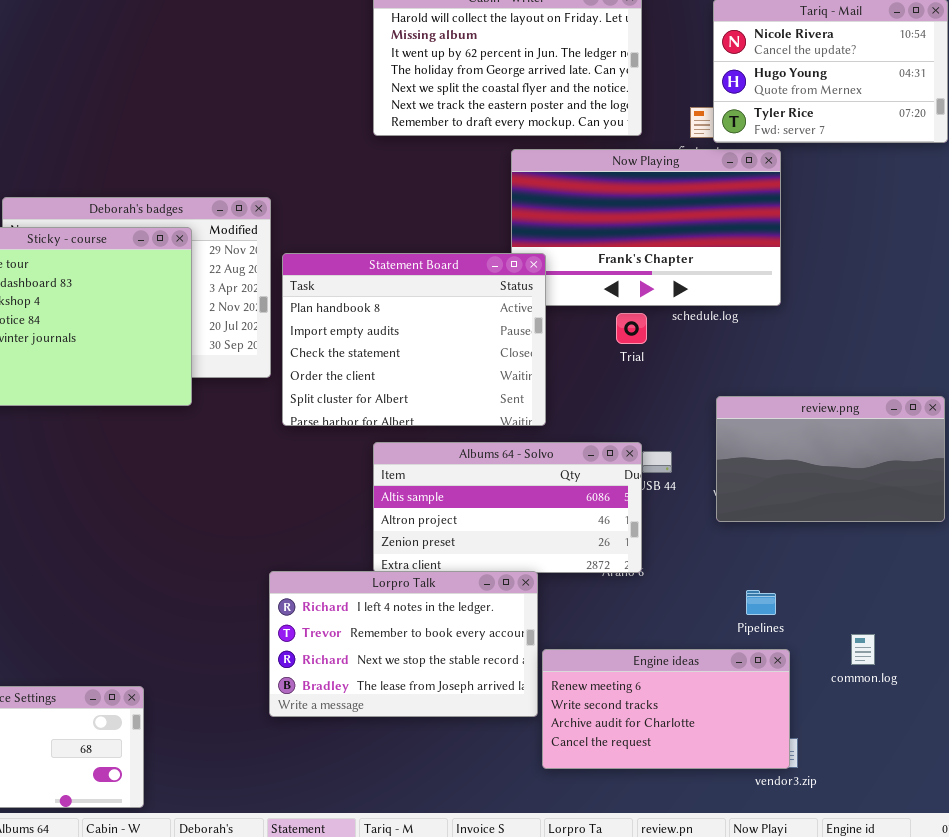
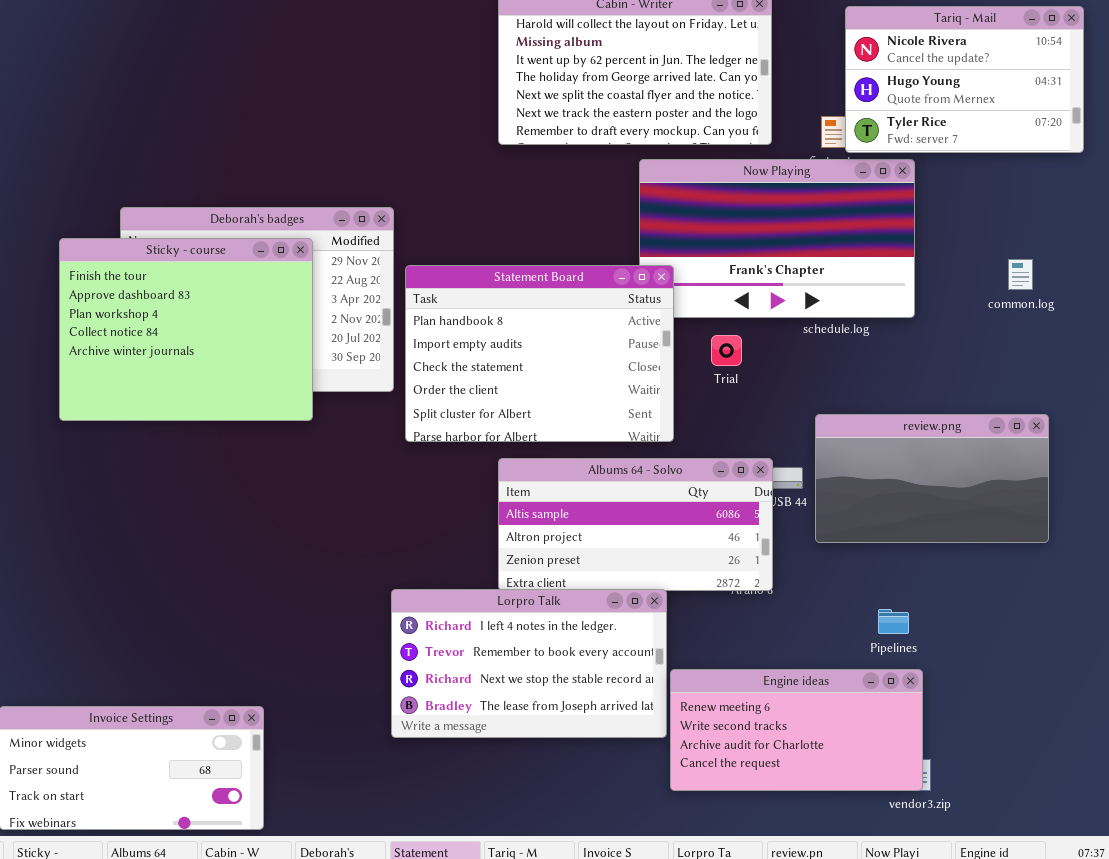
Trial: [616,313,647,344] -> [711,335,742,366], moved
review.png: [716,396,945,522] -> [815,414,1049,543], moved
common.log: [851,634,875,665] -> [1008,259,1033,290], moved

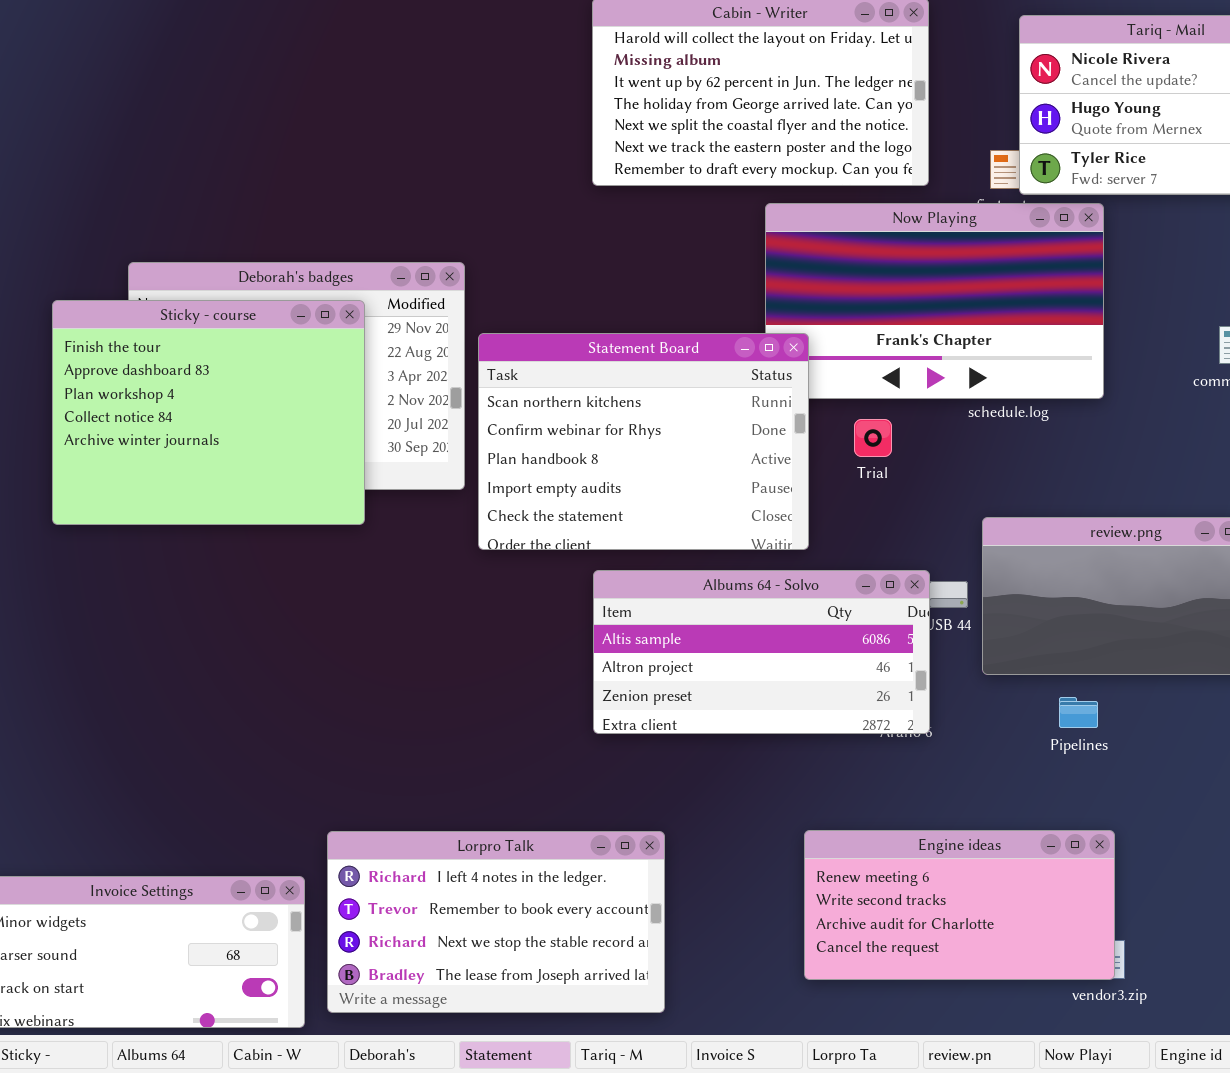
Statement Board: [405,265,674,442] -> [478,333,809,550], scrolled up 2 rows
Lorpro Talk: [391,589,667,738] -> [327,831,665,1013], moved
Pipelines: [878,609,909,634] -> [1059,697,1098,728], moved

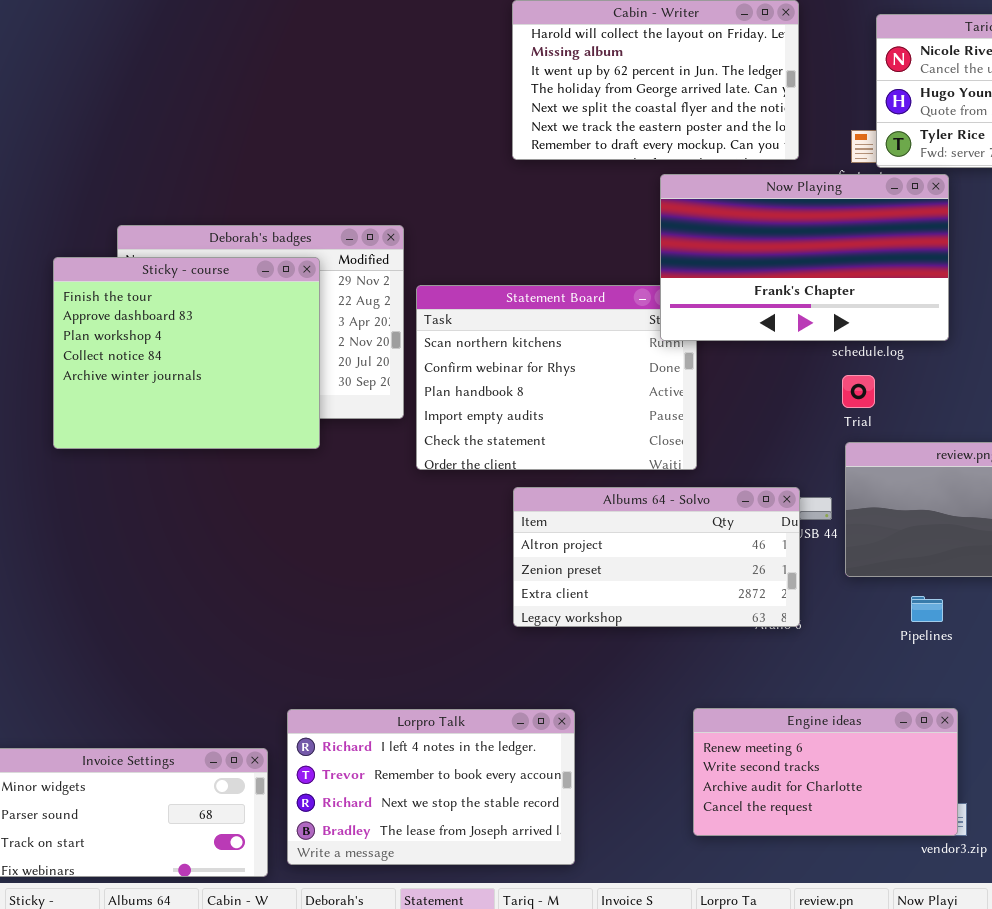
Now Playing: [765,203,1104,399] -> [660,174,949,341], raised
Trial: [854,419,892,457] -> [842,375,875,408], moved
Albums 64 - Solvo: [593,570,930,734] -> [513,487,800,627], scrolled down 1 row

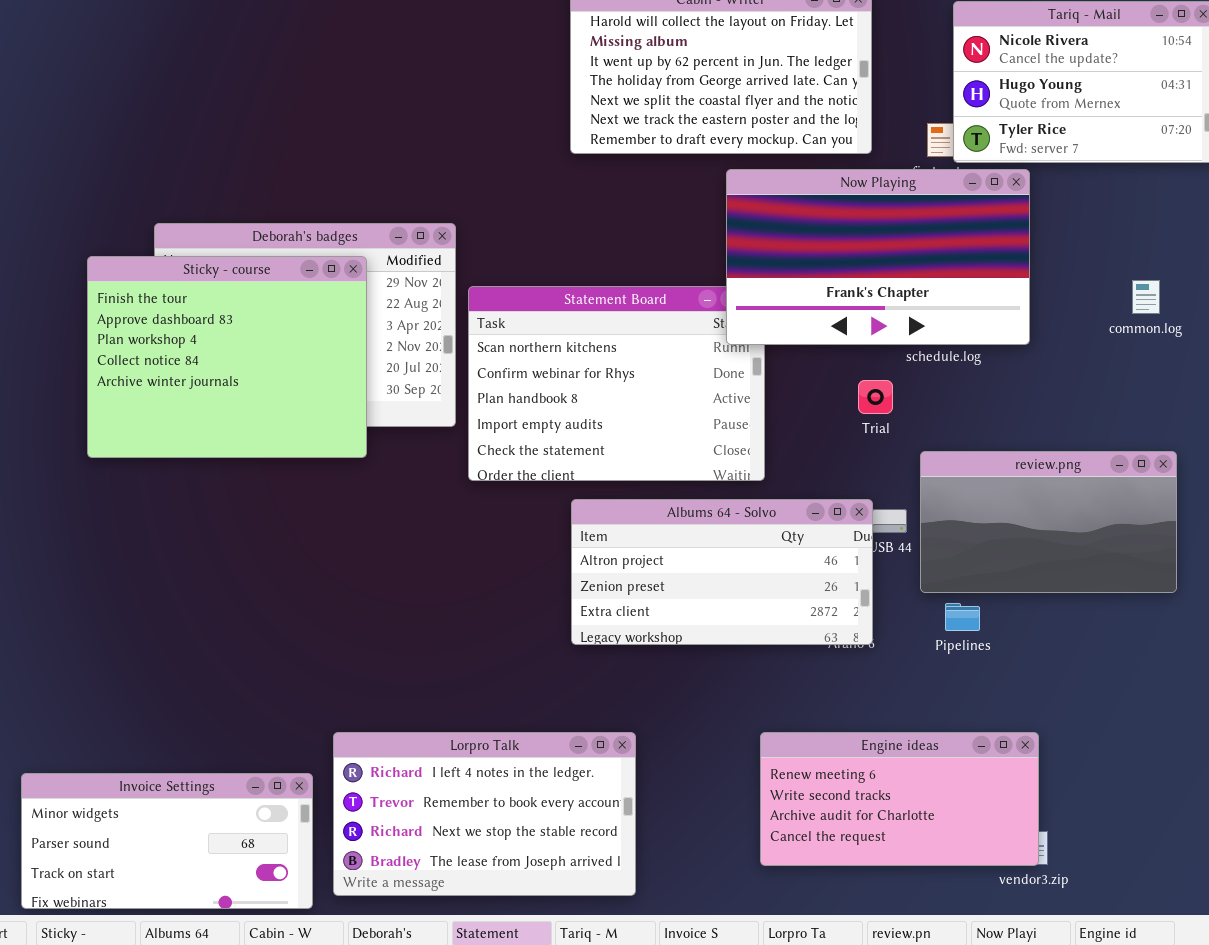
Trial: [842,375,875,408] -> [858,380,893,414], moved
Pipelines: [911,596,943,622] -> [945,603,980,631], moved

